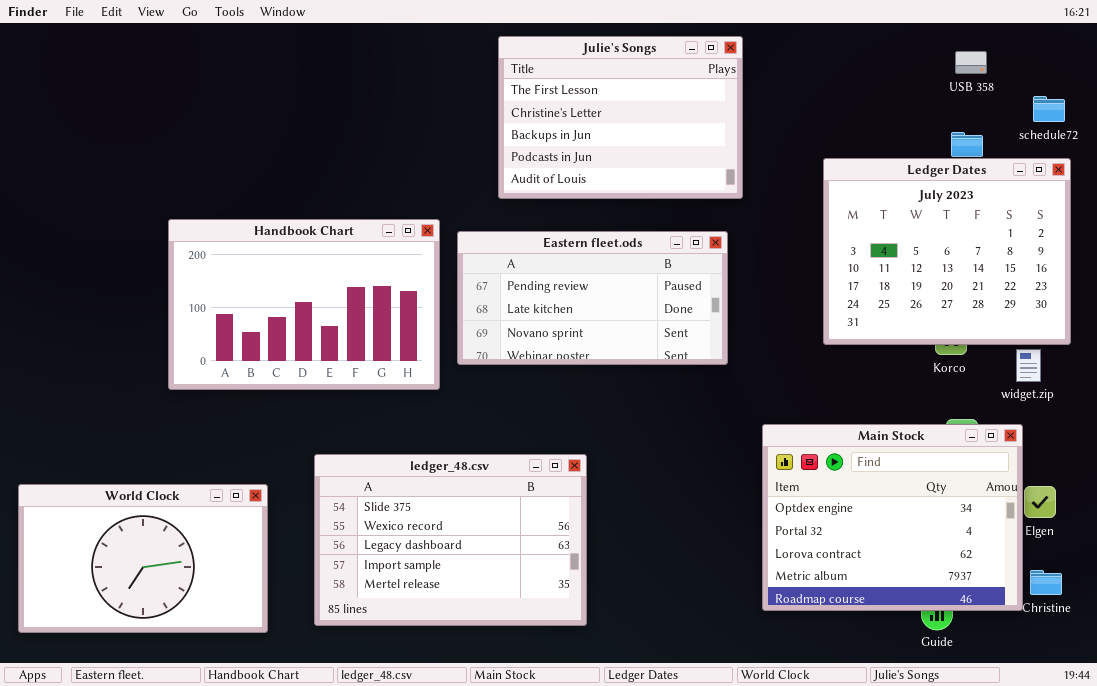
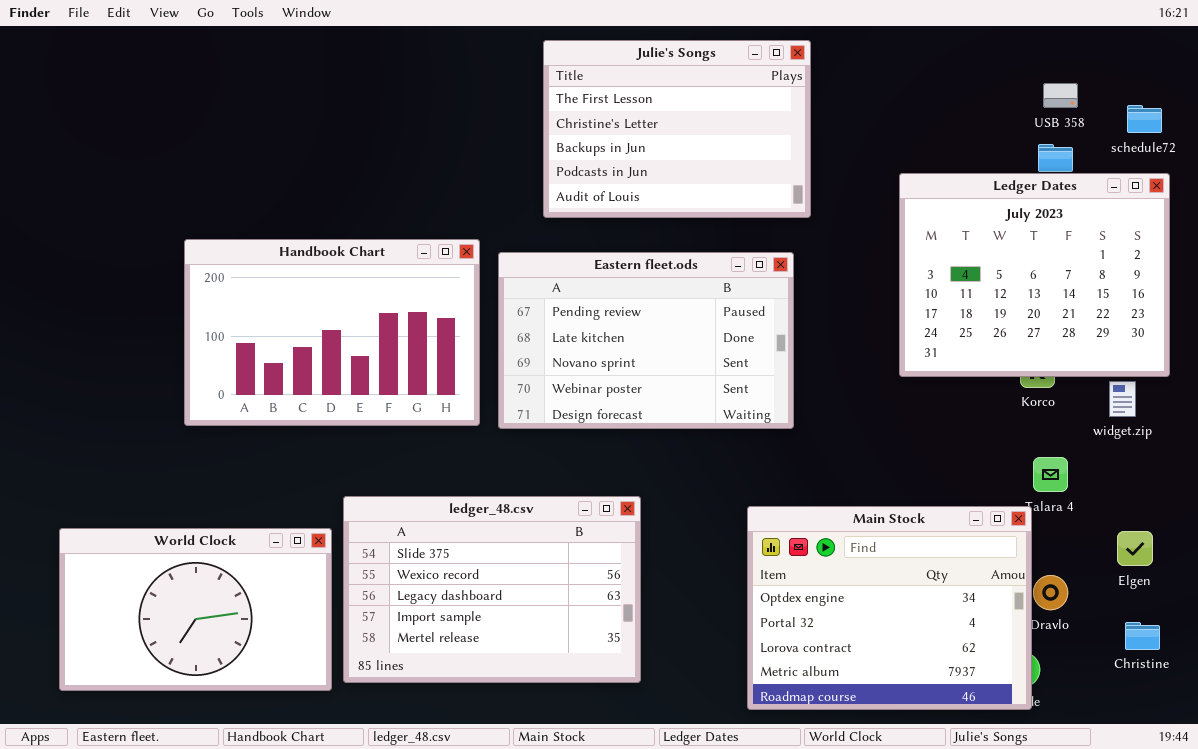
USB 358: [955,51,987,74] -> [1043,83,1078,108], moved
Eastern fleet.ods: [457,231,728,365] -> [498,252,794,429], resized
Main Stock: [762,424,1023,611] -> [747,506,1032,710], moved
World Clock: [18,484,268,633] -> [59,528,332,691], moved

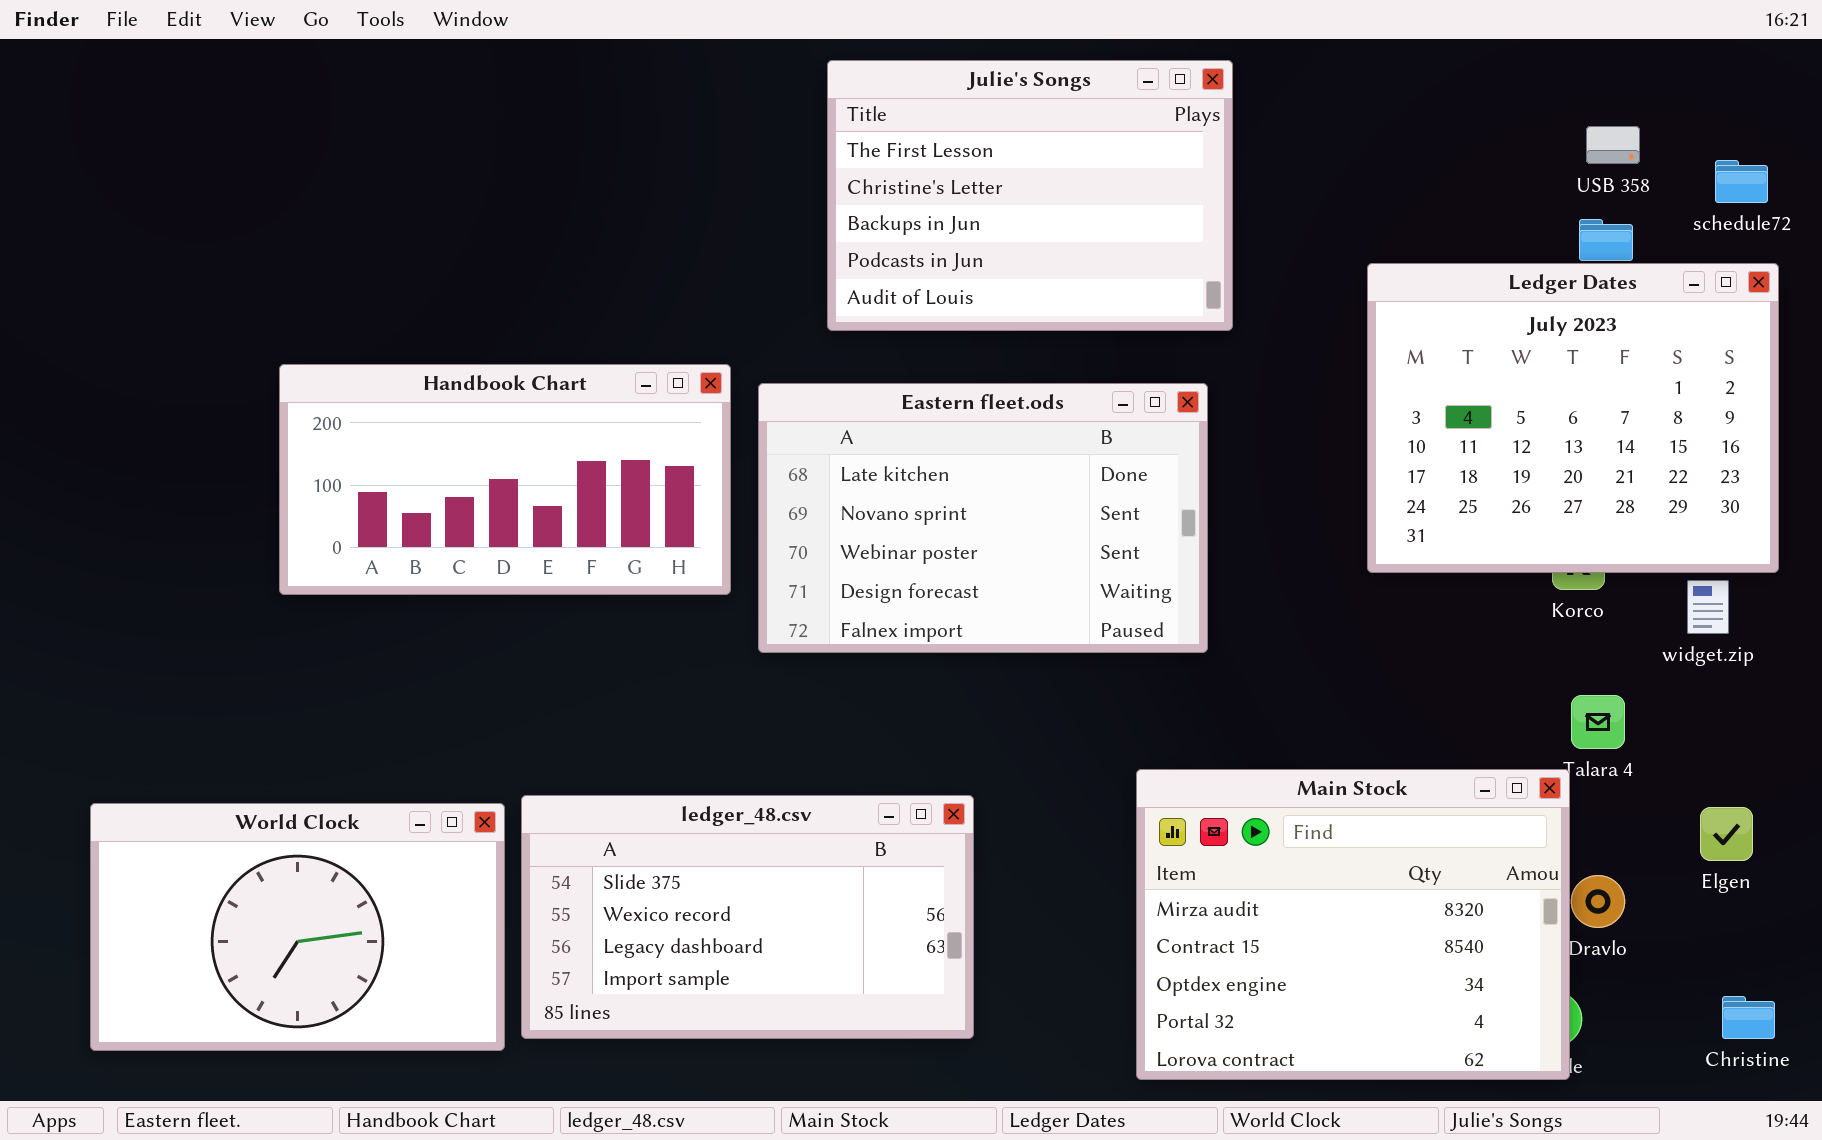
Handbook Chart: [184,239,480,426] -> [279,364,731,595], resized
Eastern fleet.ods: [498,252,794,429] -> [758,383,1208,653], scrolled down 1 row
ledger_48.csv: [343,496,641,683] -> [521,795,974,1039], resized
Main Stock: [747,506,1032,710] -> [1136,769,1570,1080], scrolled up 2 rows
Christine: [1125,622,1160,650] -> [1722,996,1775,1039], moved

